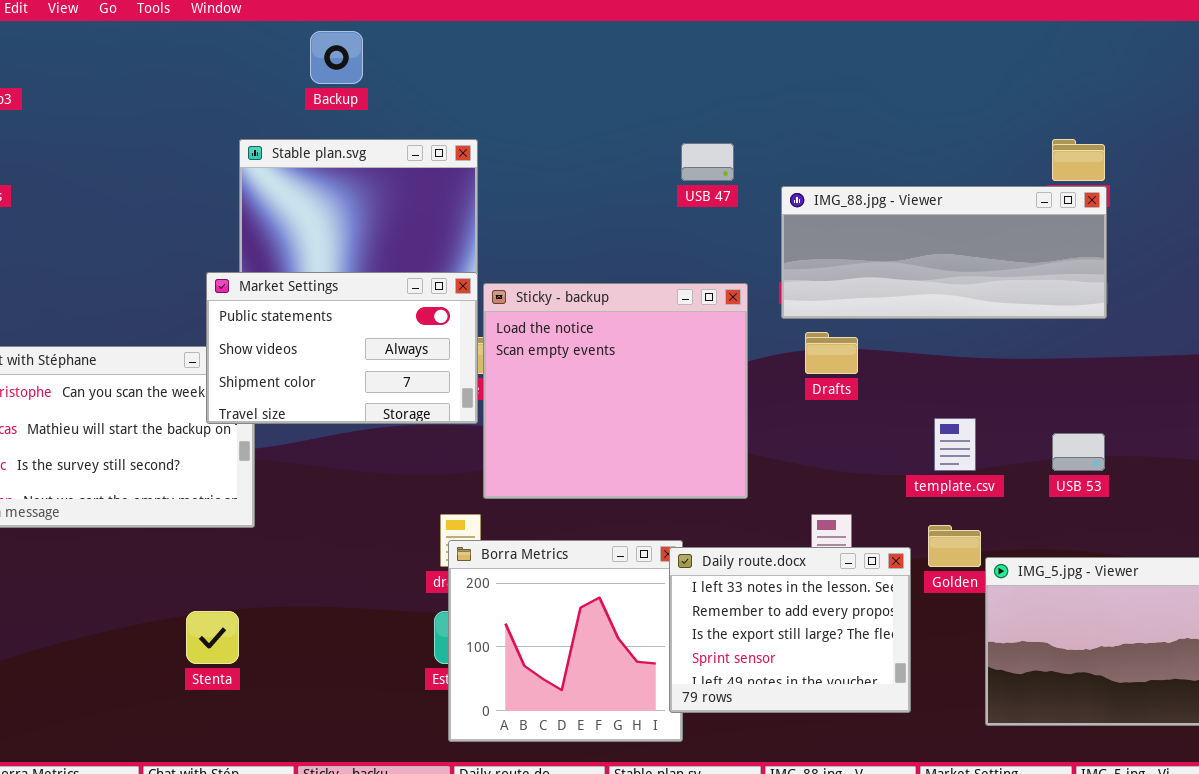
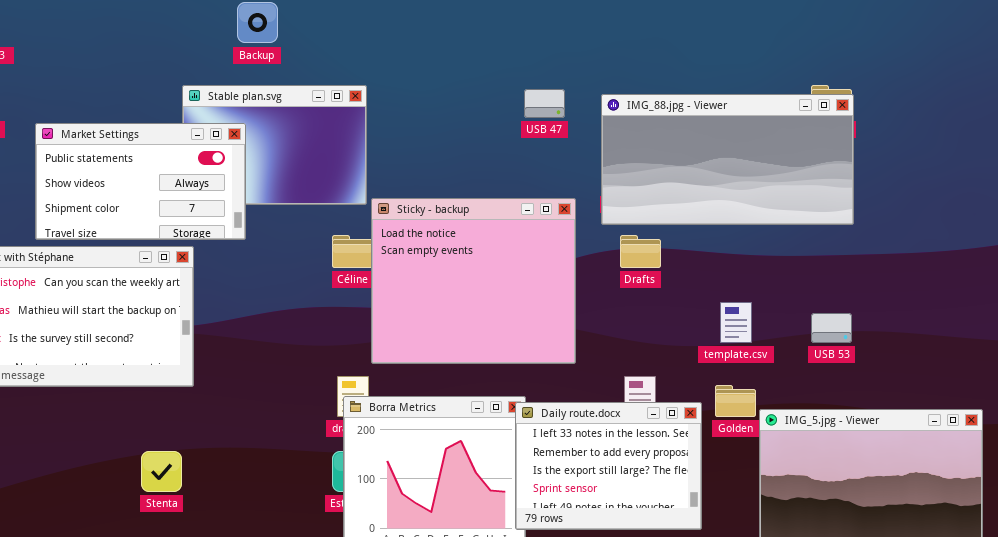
IMG_88.jpg - Viewer: [781,186,1107,319] -> [601,94,854,225], resized
Market Settings: [206,272,478,424] -> [35,123,246,240], moved

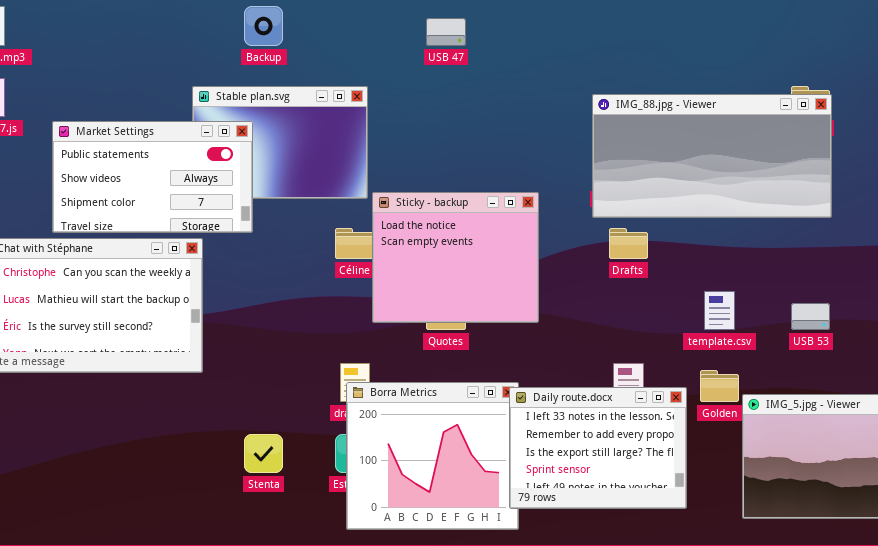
USB 47: [524,89,565,118] -> [426,18,466,46], moved
Sticky - backup: [371,198,576,364] -> [372,192,539,323], resized
Stenta: [141,451,182,492] -> [244,434,283,473], moved

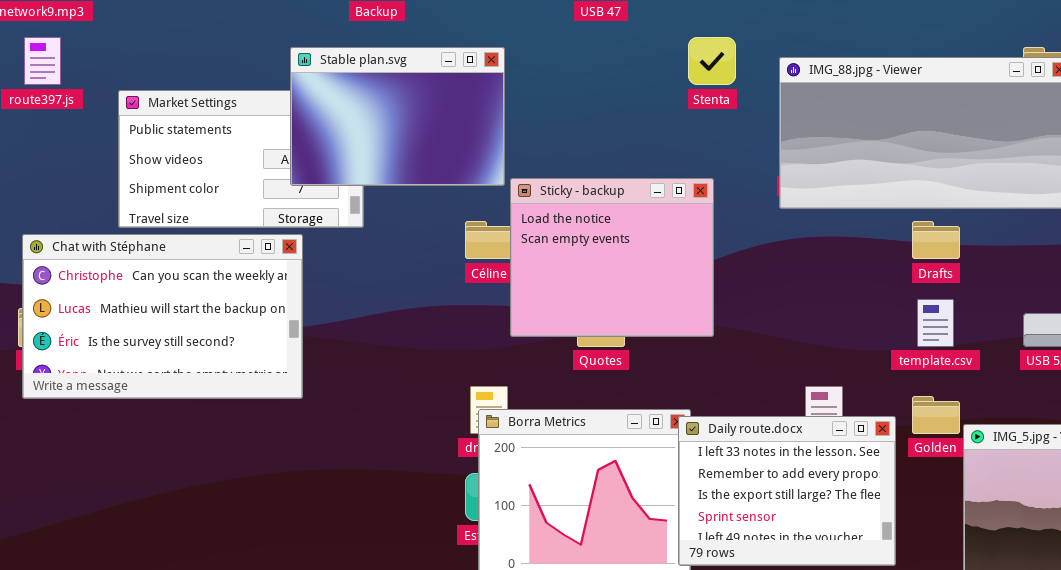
Stable plan.svg: [192,86,368,199] -> [290,47,505,186], raised
Drafts: [609,228,648,259] -> [912,221,960,259], moved
Stenta: [244,434,283,473] -> [688,37,736,85], moved

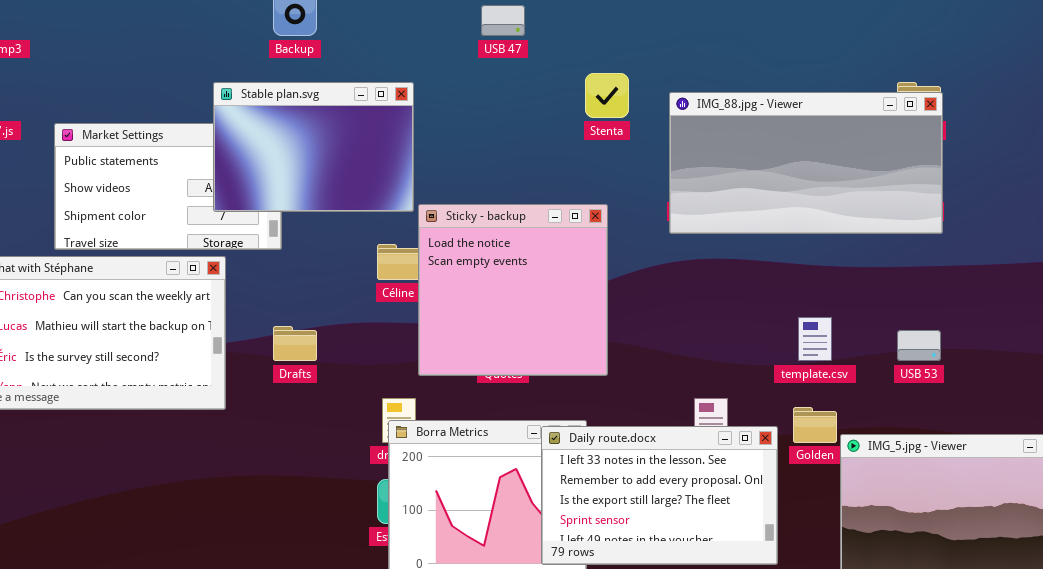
Sticky - backup: [510,178,714,337] -> [418,204,608,376], resized
Drafts: [912,221,960,259] -> [273,326,317,361], moved
Daily route.docx: [678,416,896,566] -> [541,426,778,565], resized

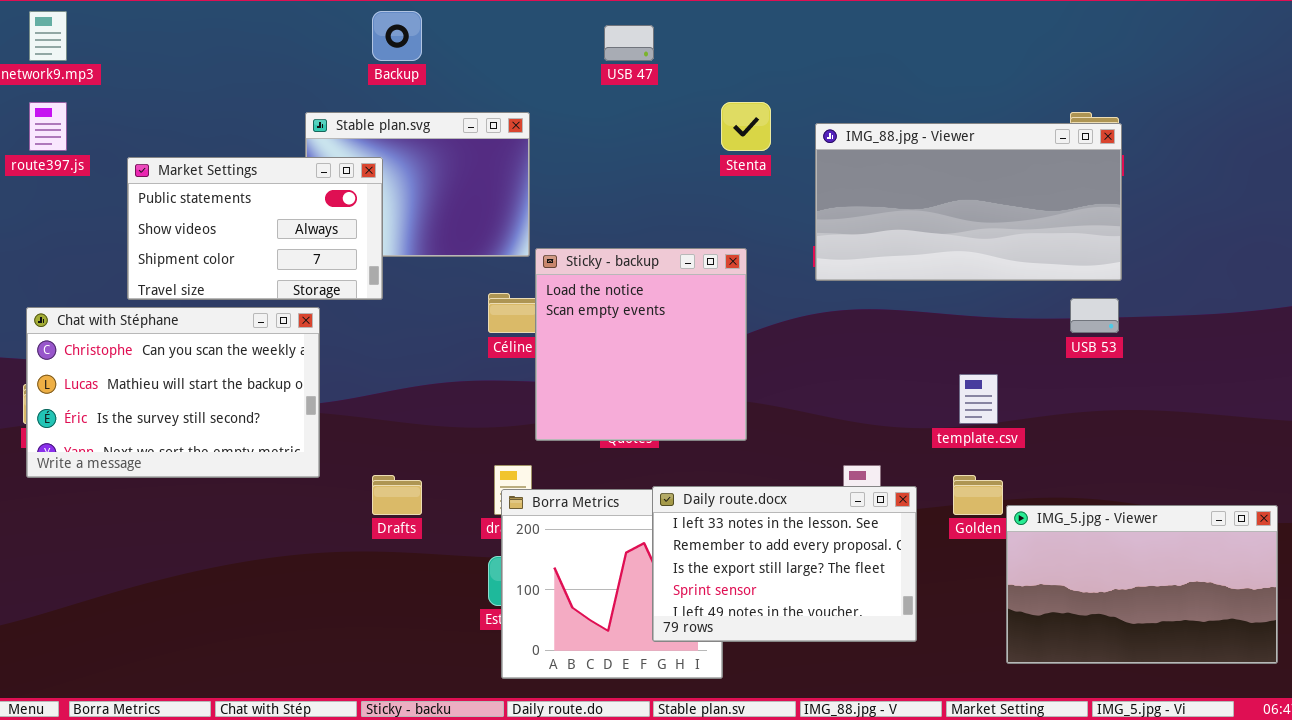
Market Settings: [54,123,282,250] -> [127,157,383,300], raised
Drafts: [273,326,317,361] -> [372,475,422,515], moved
USB 53: [897,330,941,361] -> [1070,298,1119,333], moved
Daily route.docx: [541,426,778,565] -> [652,486,917,642], moved

